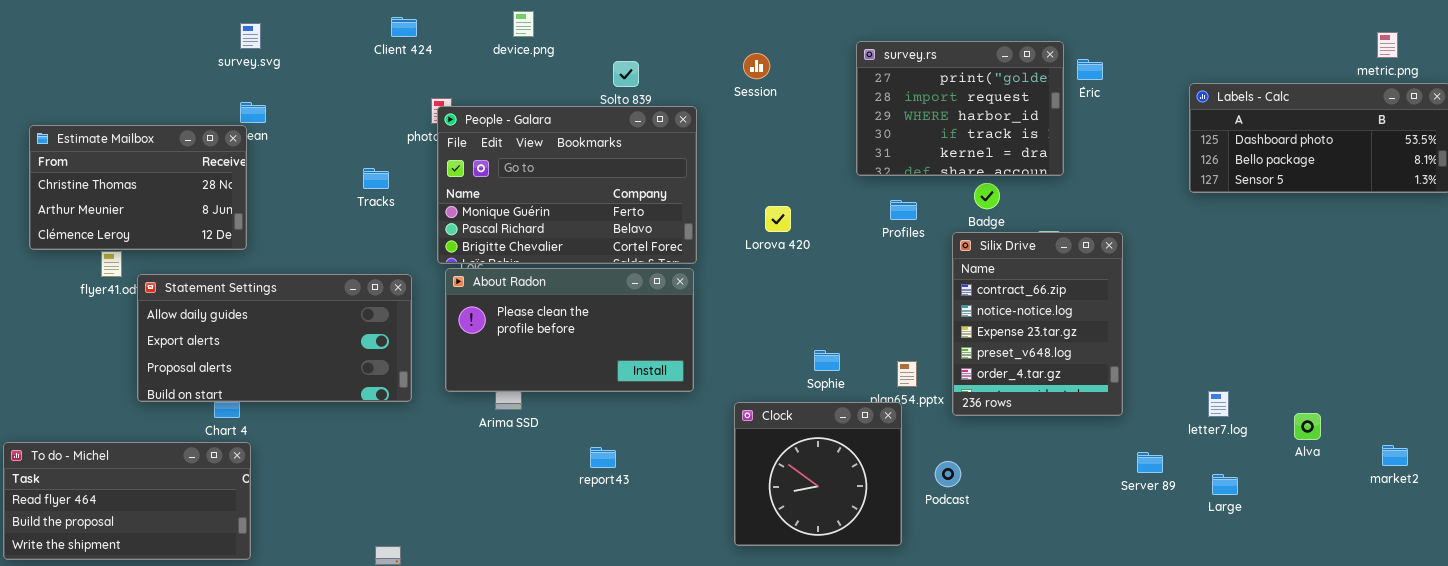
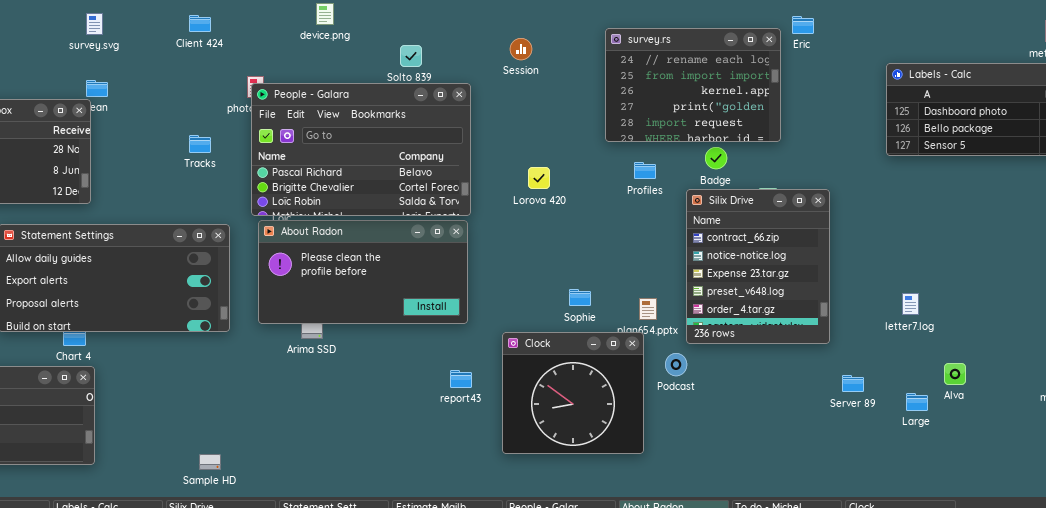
Client 424: [391,17,417,37] -> [189,15,211,32], moved
survey.rs: [856,41,1064,176] -> [605,28,781,142], scrolled up 3 rows
Éric: [1077,59,1103,80] -> [792,16,814,34], moved
People - Galara: [437,106,697,264] -> [251,83,471,216], scrolled down 1 row
letter7.log: [1208,391,1229,417] -> [902,293,919,315], moved
Alva: [1294,413,1321,440] -> [944,363,966,385], moved
report43: [590,447,616,468] -> [450,370,472,388], moved
Podcast: [935,461,961,487] -> [665,353,687,376], moved

